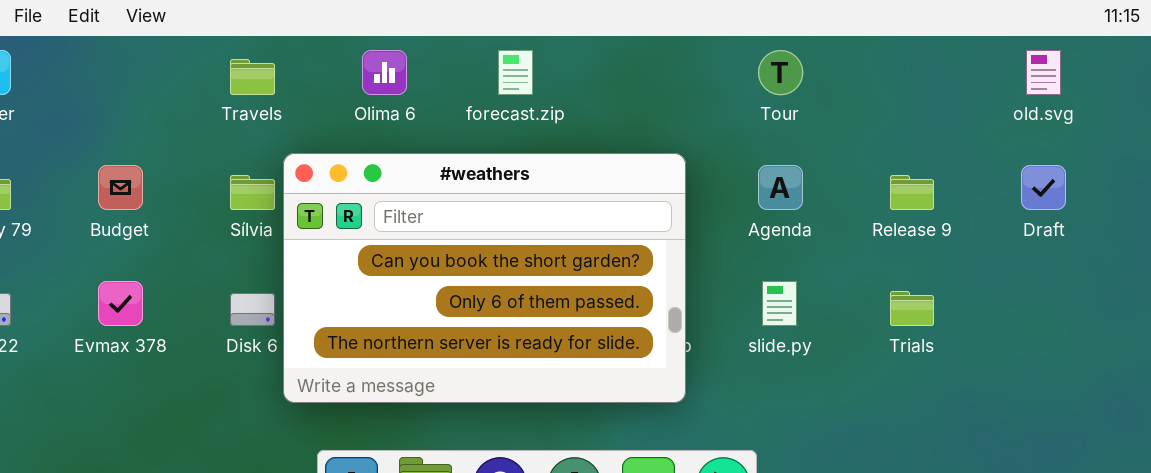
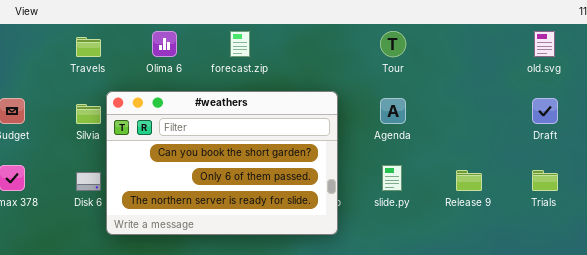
Release 9: [890,175,934,210] -> [456,170,482,191], moved
Trials: [890,291,934,326] -> [532,170,558,191], moved

